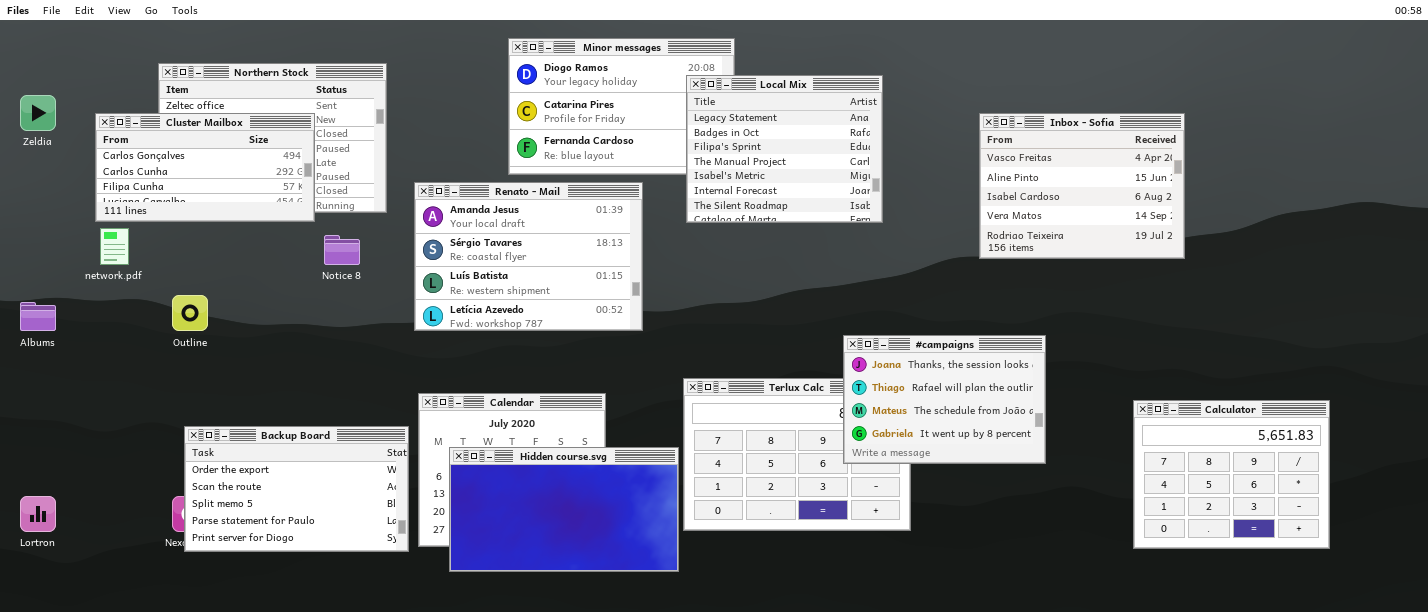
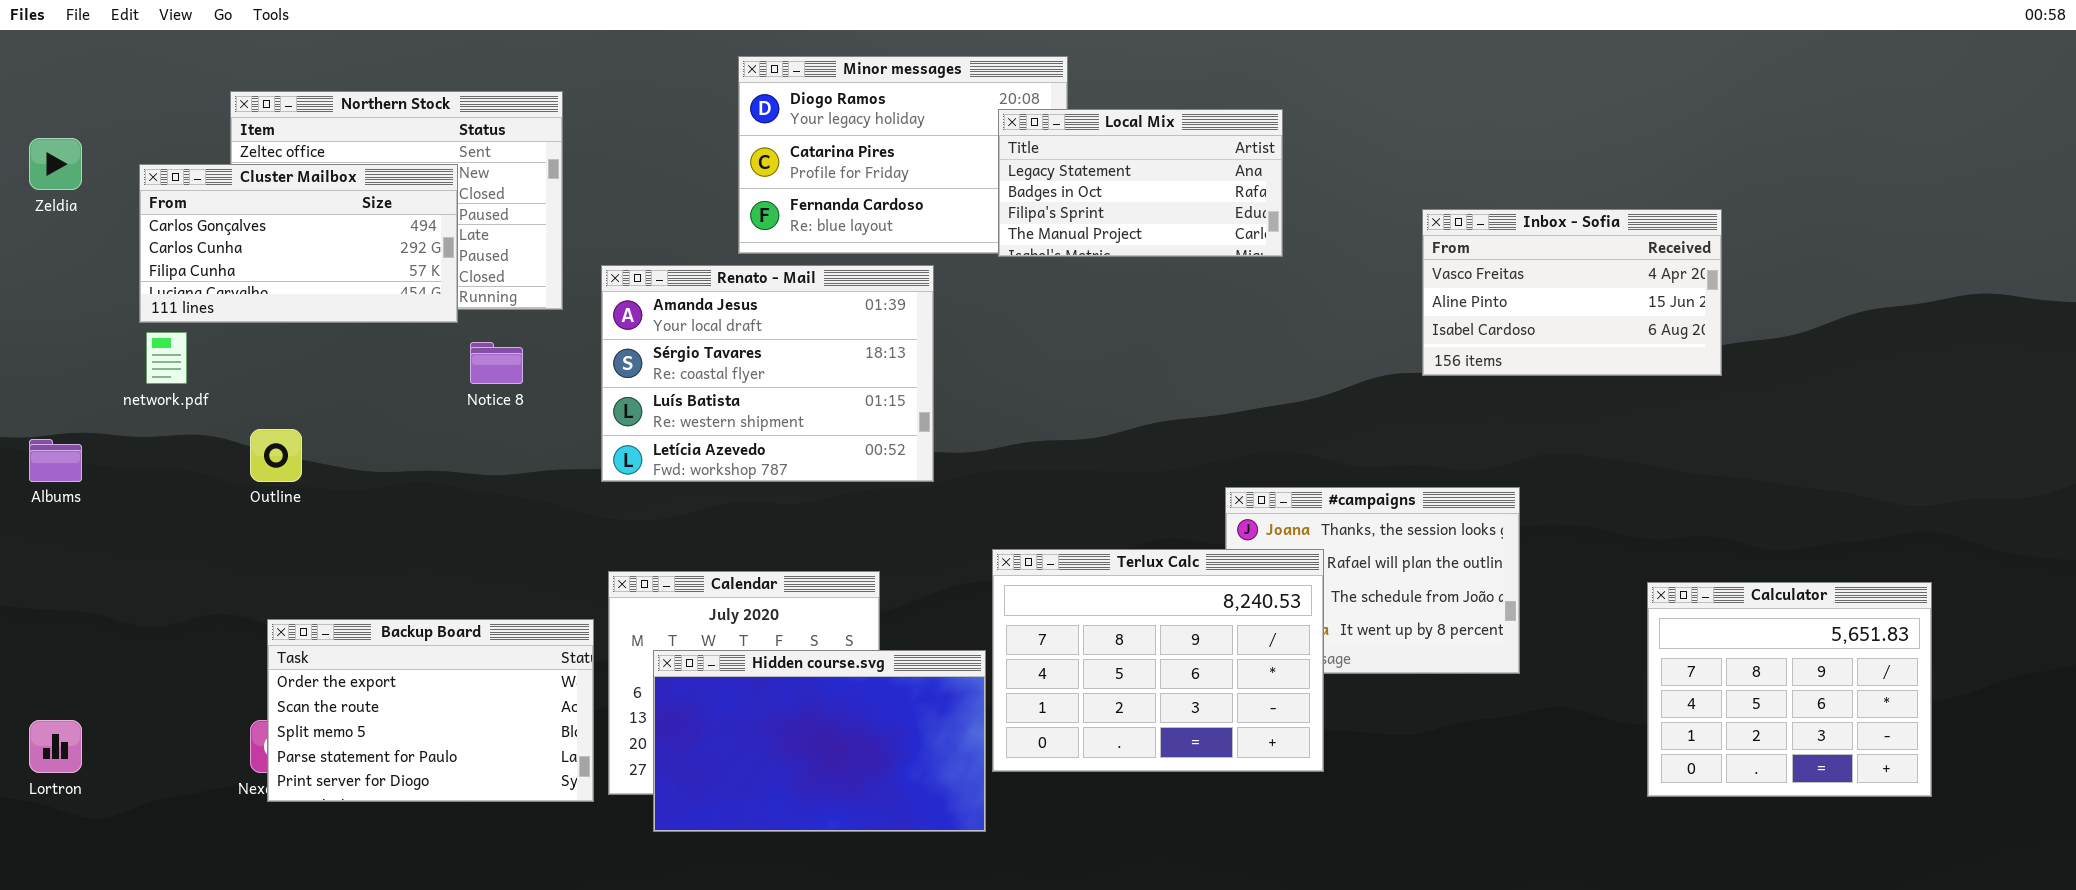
Local Mix: [686,75,883,223] -> [998,109,1283,257], resized
Inbox - Sofia: [979,113,1185,259] -> [1422,209,1722,376], resized
Terlux Calc: [683,378,911,531] -> [992,549,1324,772], raised

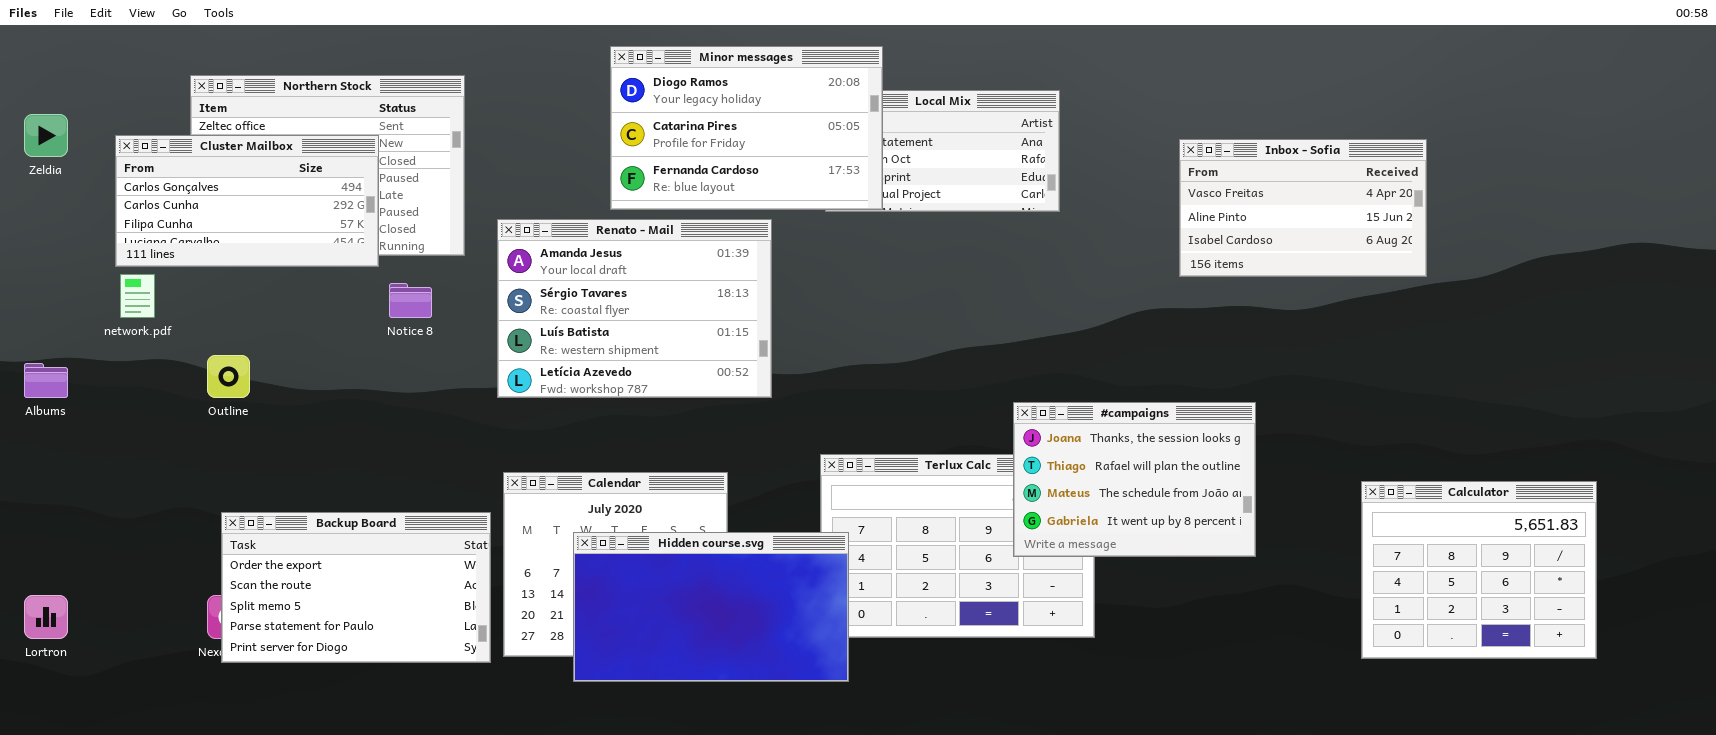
Minor messages: [738,56,1068,254] -> [610,46,883,210], raised
Inbox - Sofia: [1422,209,1722,376] -> [1179,139,1427,277], moved
#campaigns: [1225,487,1520,674] -> [1013,402,1256,557], raised
Hidden course.svg: [653,650,986,832] -> [573,532,849,682], moved

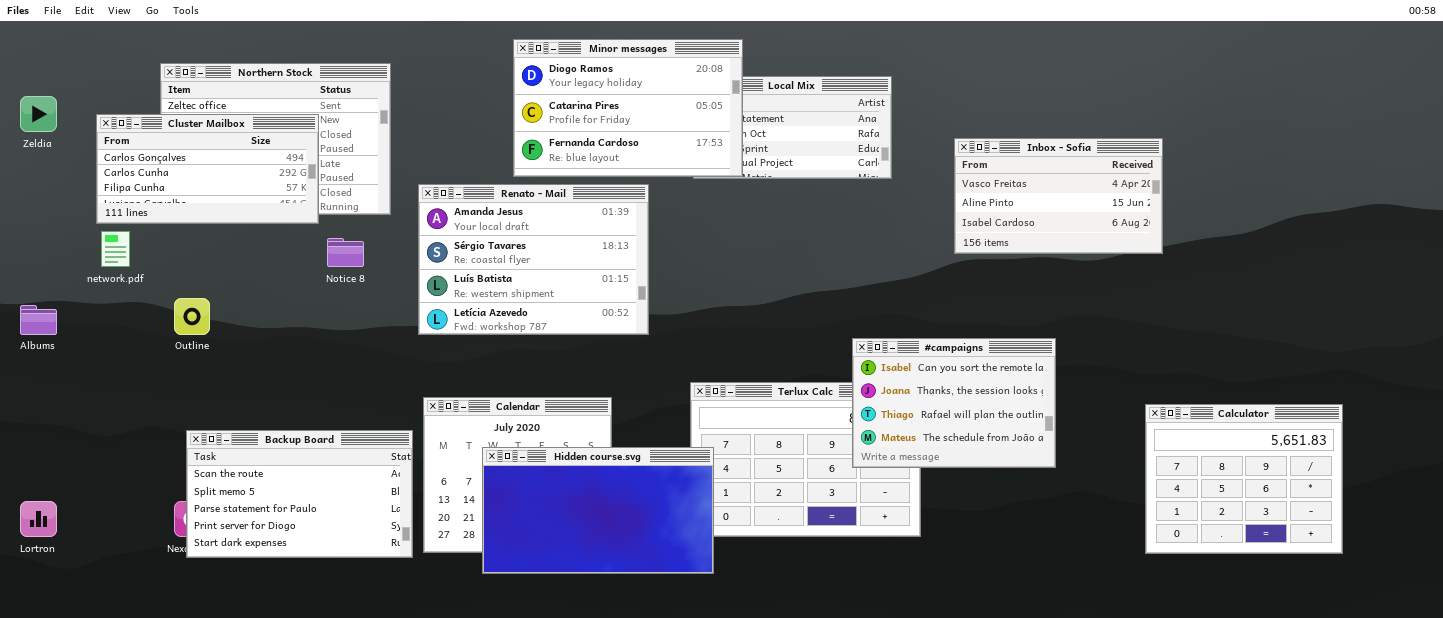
Inbox - Sofia: [1179,139,1427,277] -> [954,138,1163,254], moved
#campaigns: [1013,402,1256,557] -> [852,338,1056,468], scrolled up 1 row
Backup Board: [221,512,491,663] -> [186,430,413,558], scrolled down 1 row

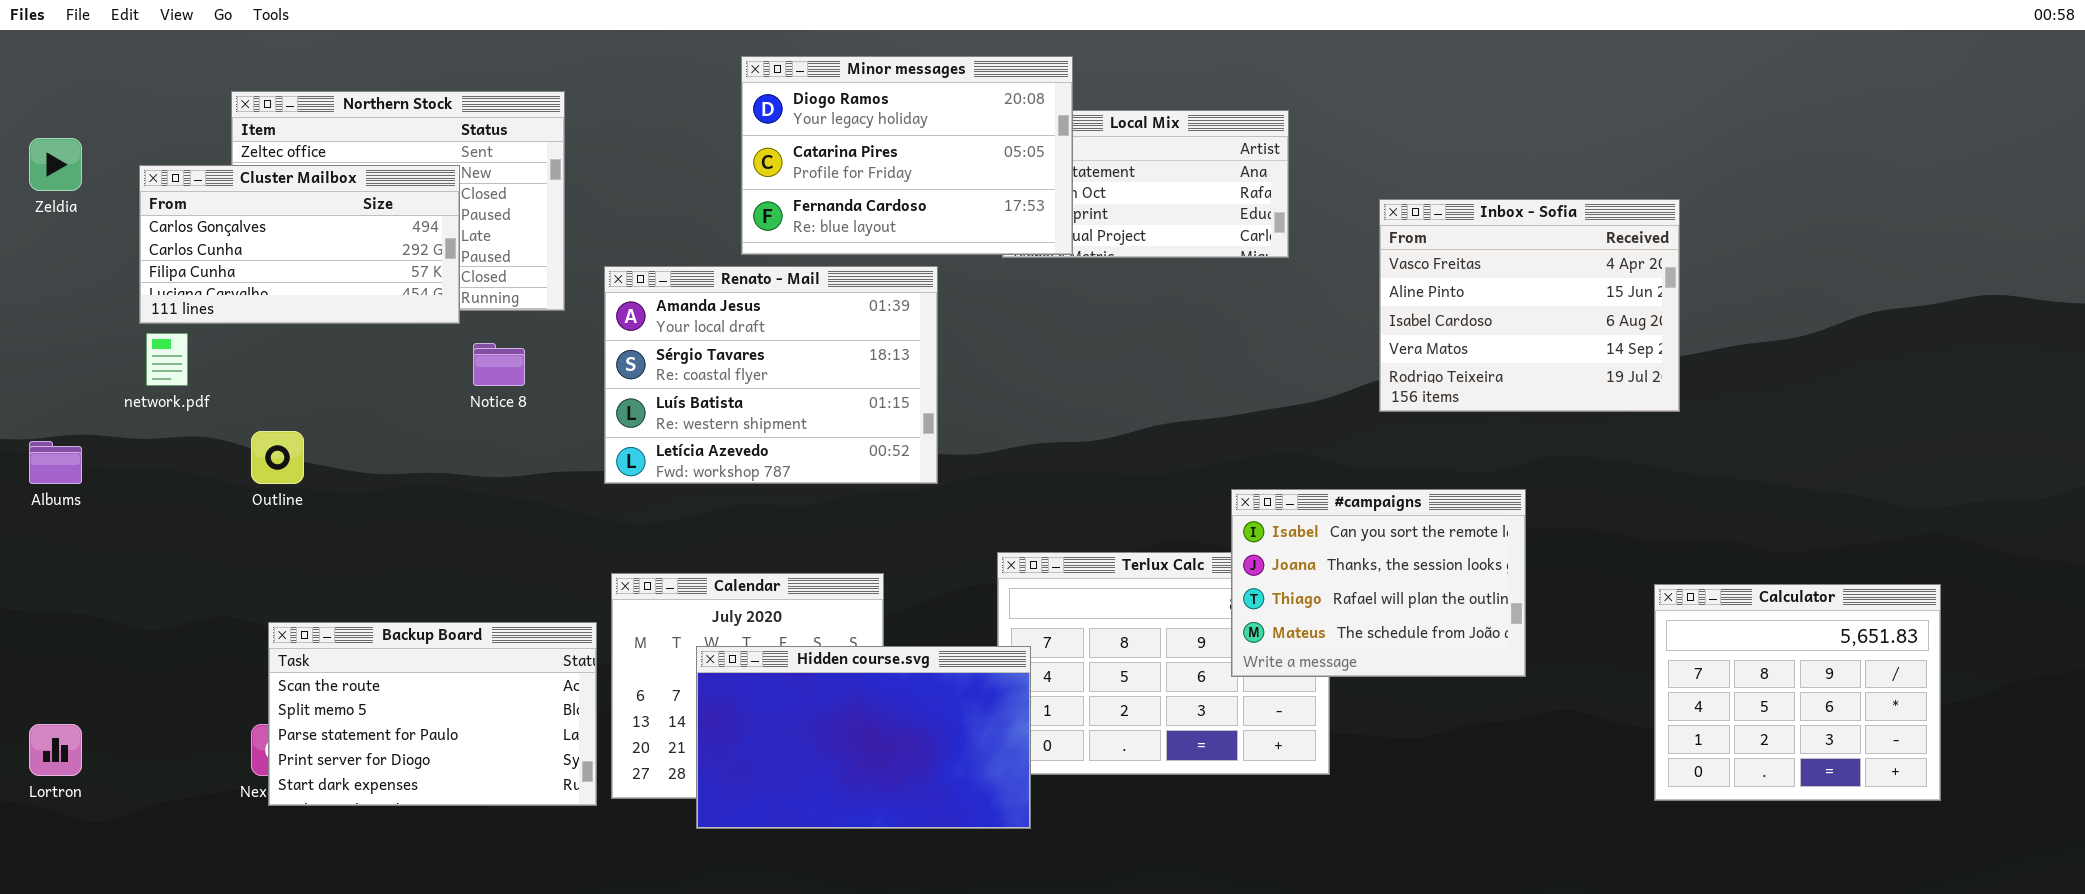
Inbox - Sofia: [954,138,1163,254] -> [1379,199,1680,412], resized

